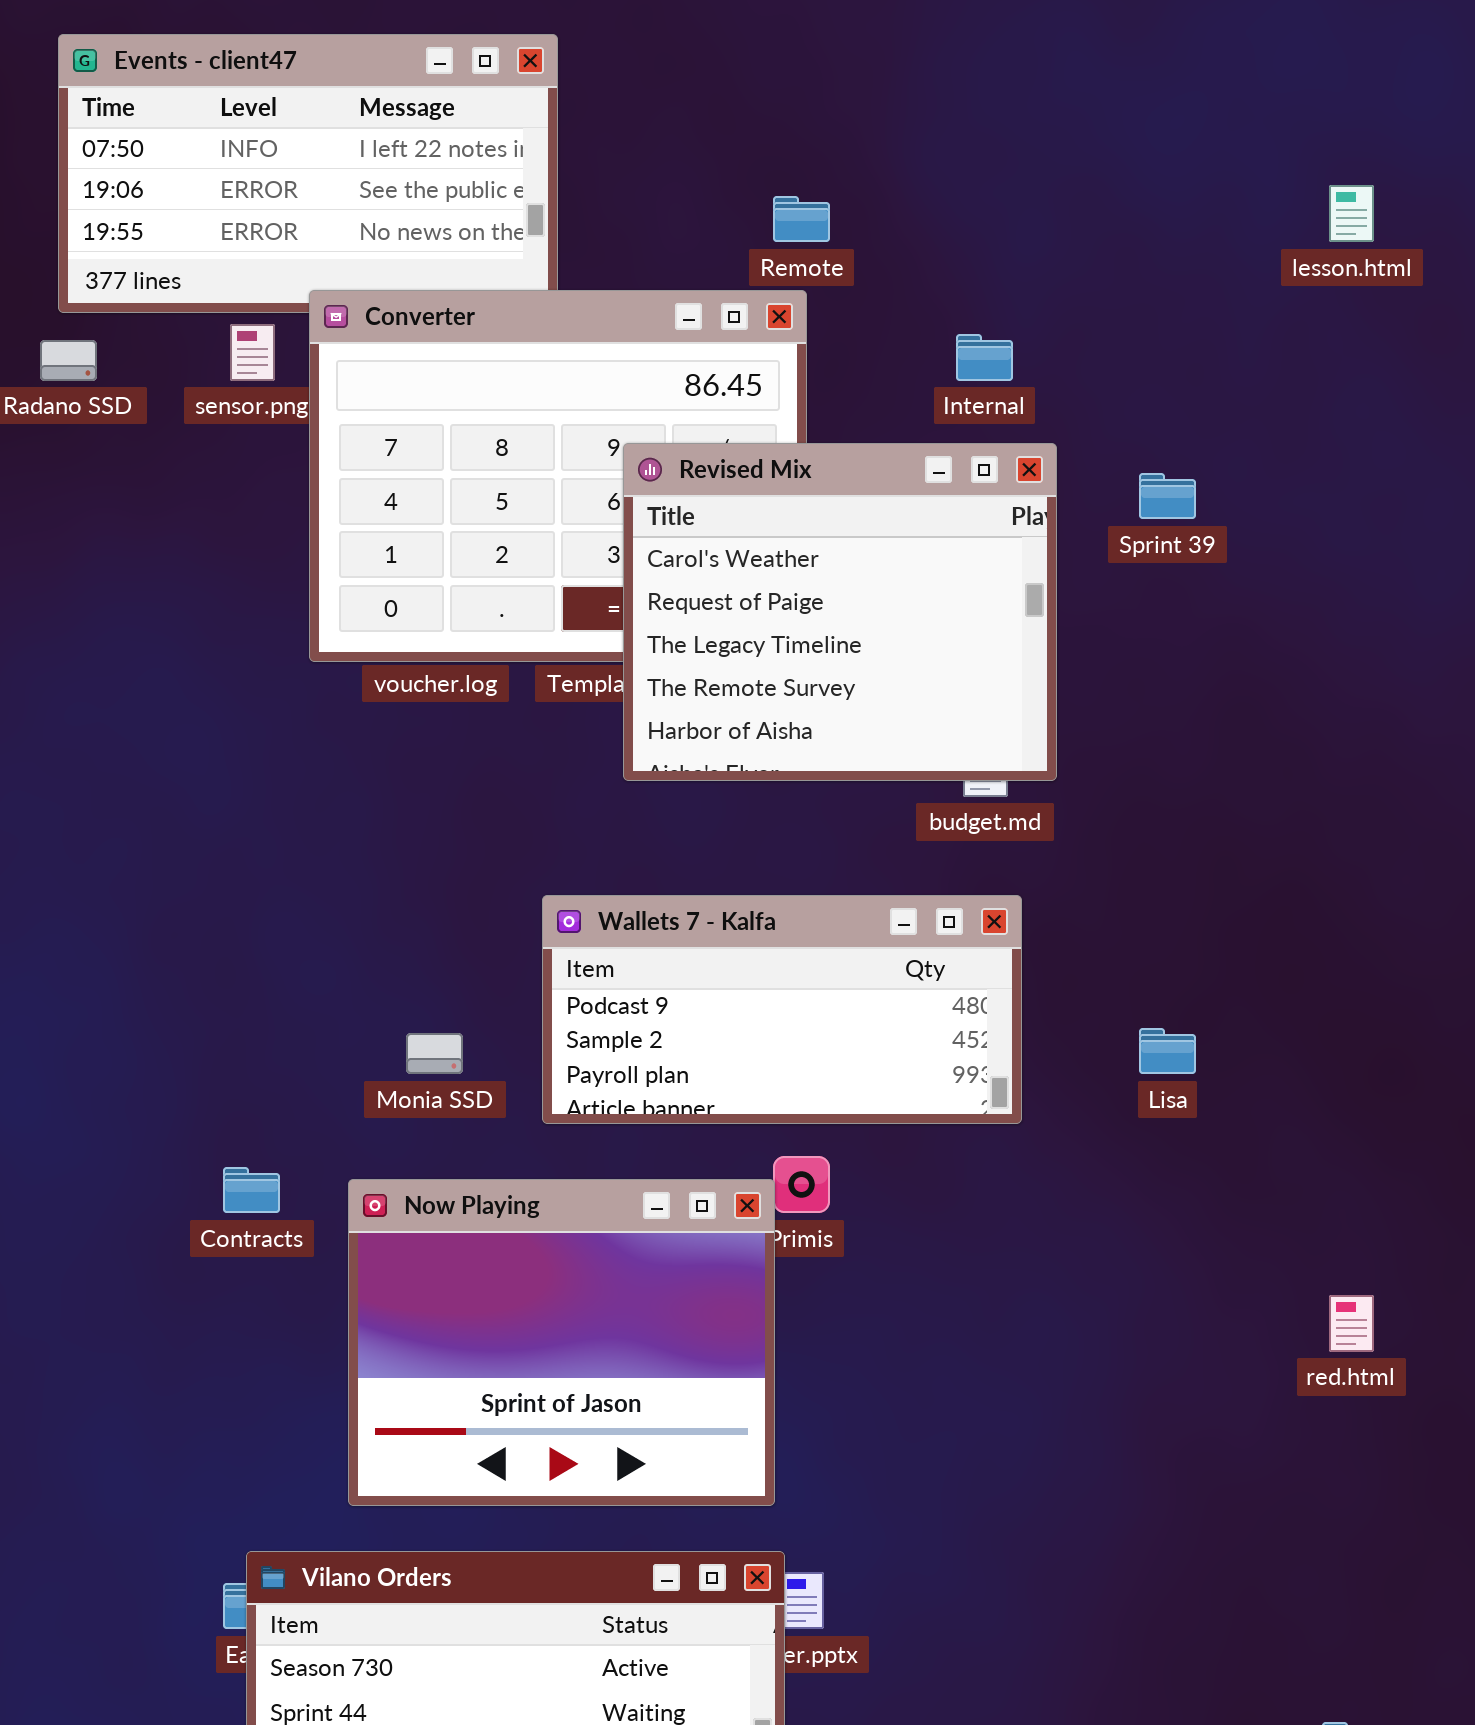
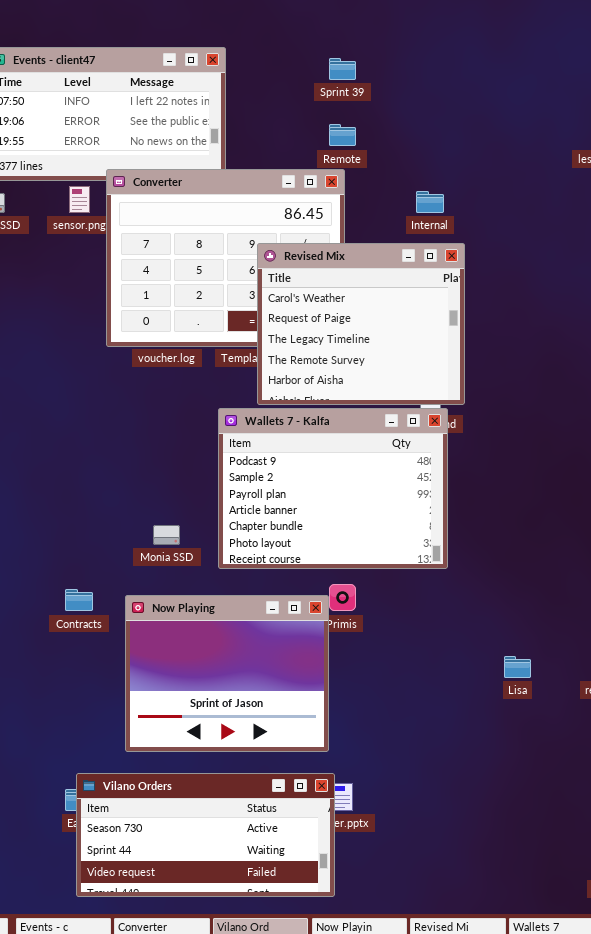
Sprint 39: [1139,473,1196,519] -> [329,58,356,80], moved
Wallets 7 - Kalfa: [542,895,1022,1124] -> [218,408,448,569], resized
Lisa: [1139,1028,1196,1074] -> [504,656,531,678], moved

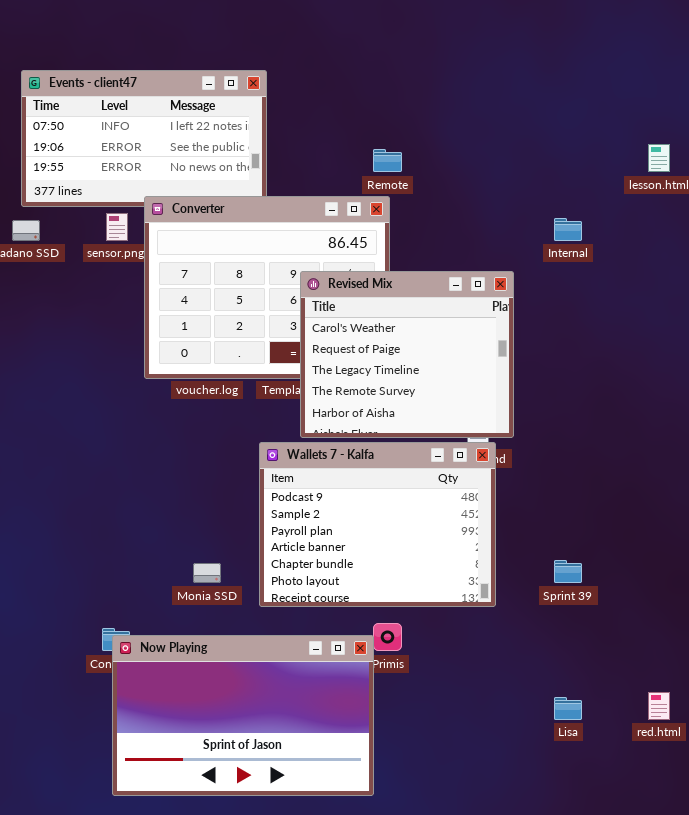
Sprint 39: [329,58,356,80] -> [554,560,582,583], moved
Internal: [416,191,444,213] -> [554,218,582,241], moved
Now Playing: [125,595,329,752] -> [112,635,374,796], resized

